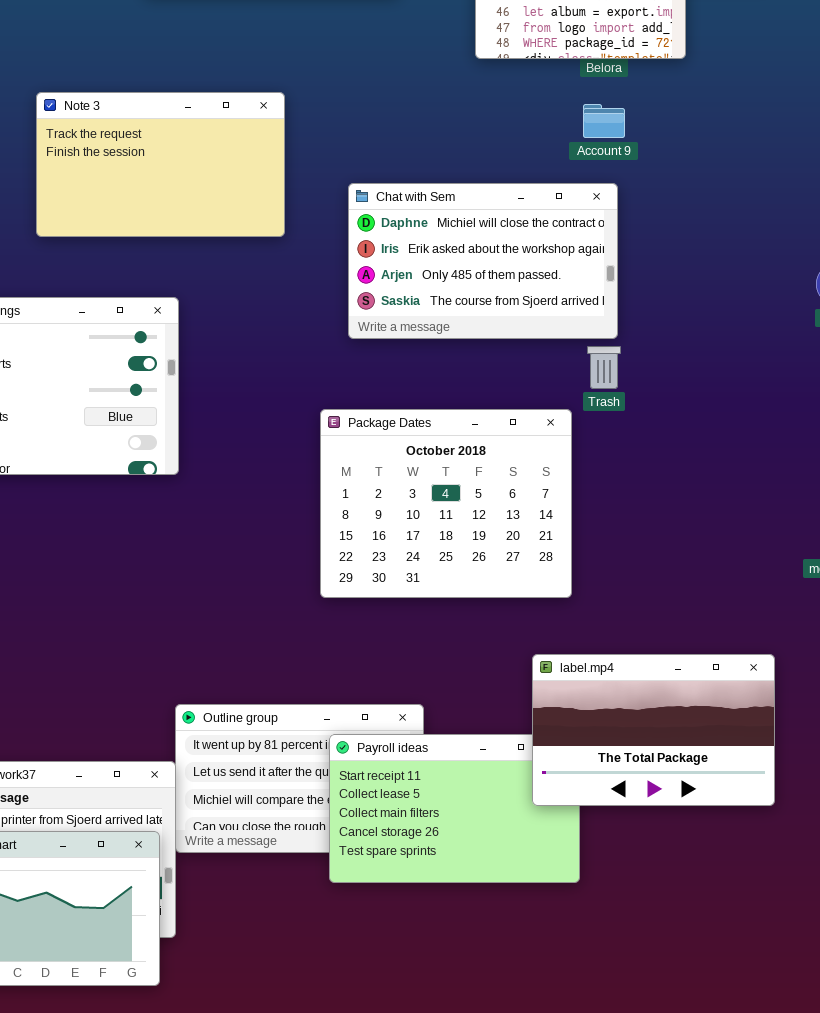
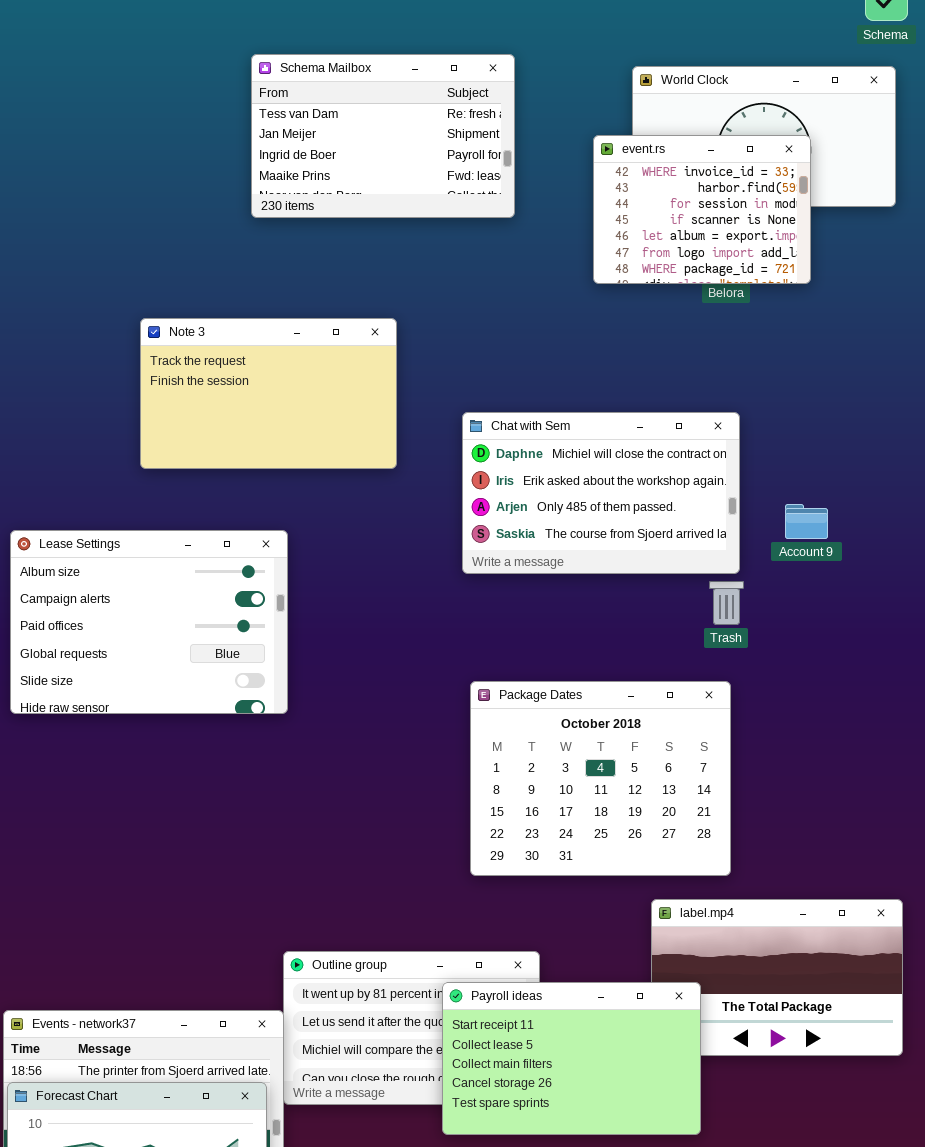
Account 9: [583,104,625,138] -> [785,504,828,539], moved
Package Dates: [320,409,572,598] -> [470,681,731,876], moved
Payroll ideas: [329,734,580,883] -> [442,982,701,1135], raised

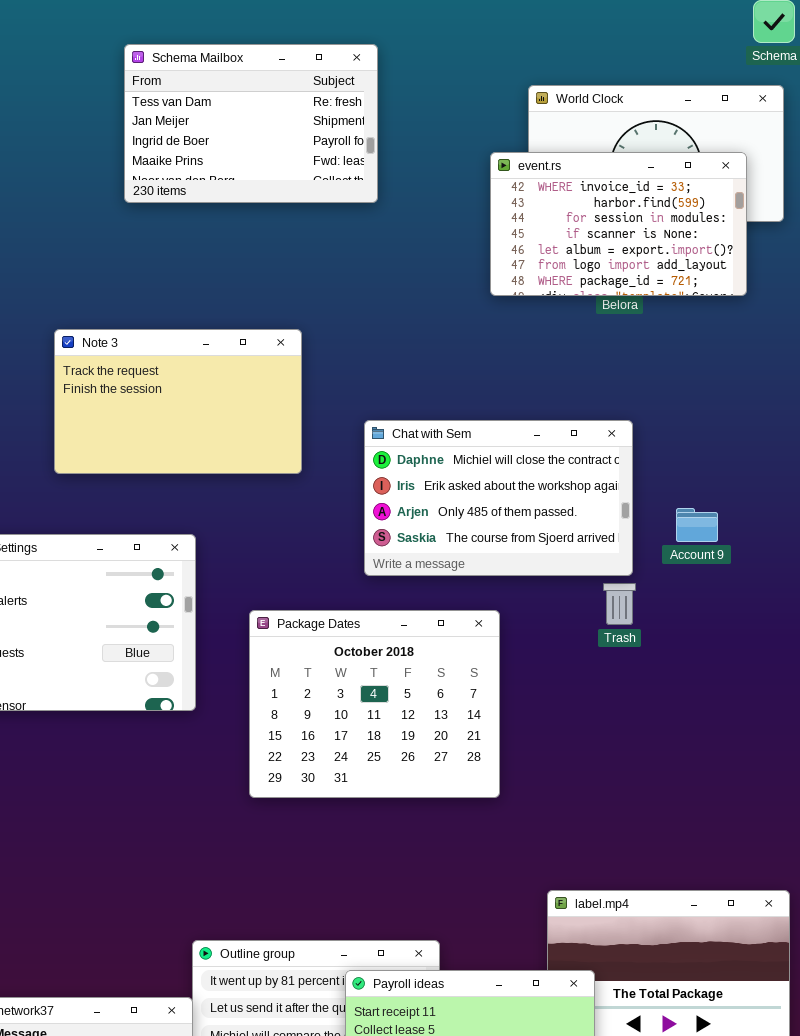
Schema Mailbox: [251,54,515,218] -> [124,44,378,203], moved
event.rs: [593,135,811,284] -> [490,152,747,296], resized
Package Dates: [470,681,731,876] -> [249,610,500,798], moved

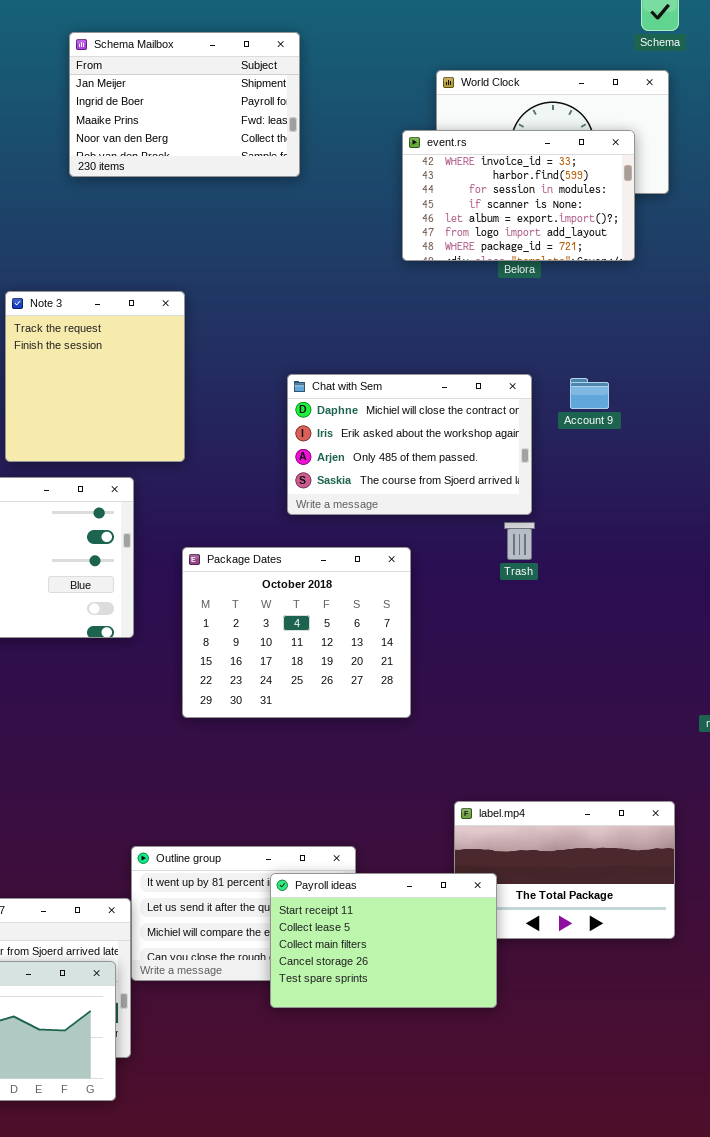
Schema Mailbox: [124,44,378,203] -> [69,32,300,177], scrolled down 1 row
Note 3: [54,329,302,474] -> [5,291,185,462], resized
Account 9: [676,508,718,542] -> [570,378,609,409], moved

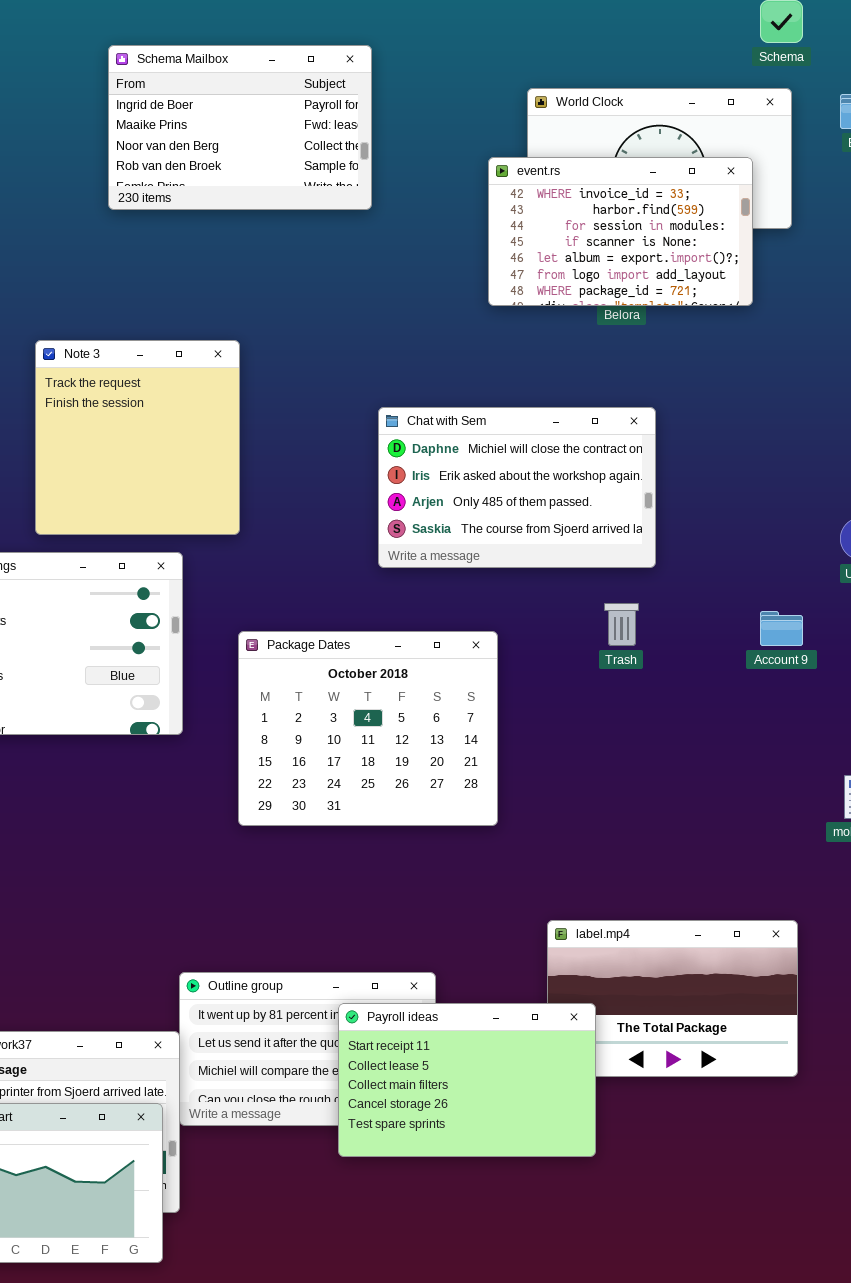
Schema Mailbox: [69,32,300,177] -> [108,45,372,210], scrolled down 1 row
Chat with Sem: [287,374,532,515] -> [378,407,656,568], moved
Account 9: [570,378,609,409] -> [760,611,803,646], moved

